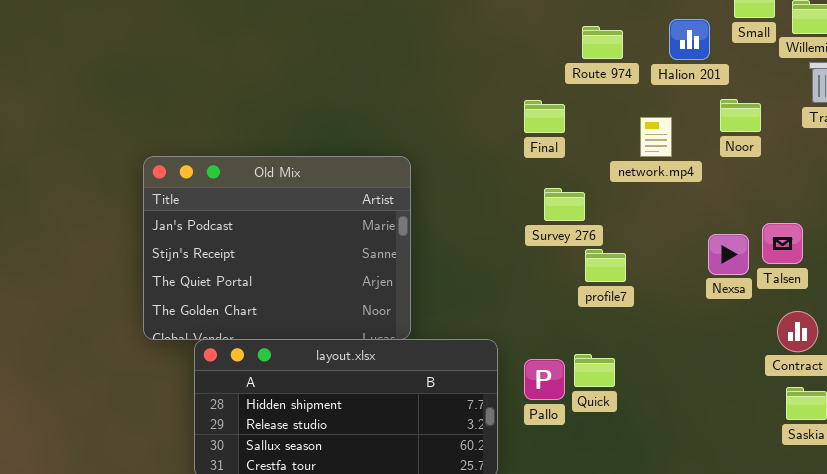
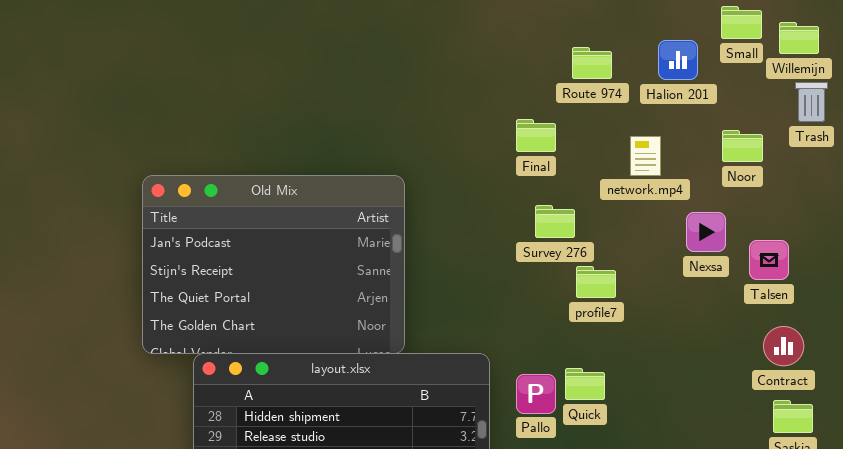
Noor: [720,99,761,132] -> [722,130,763,162], moved
Nexsa: [708,234,749,275] -> [686,212,726,252], moved

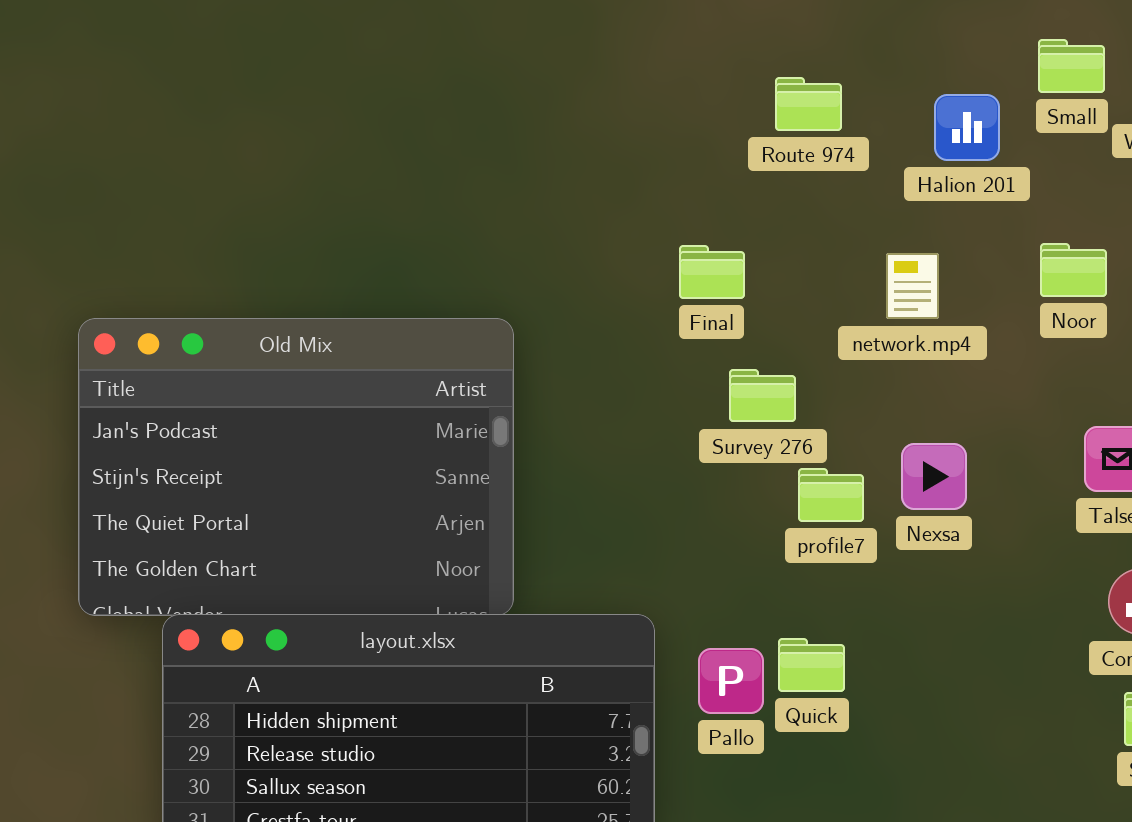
Route 974: [572,47,612,79] -> [775,77,842,131], moved
Final: [516,119,556,152] -> [679,245,745,299], moved
Nexsa: [686,212,726,252] -> [901,443,967,510], moved

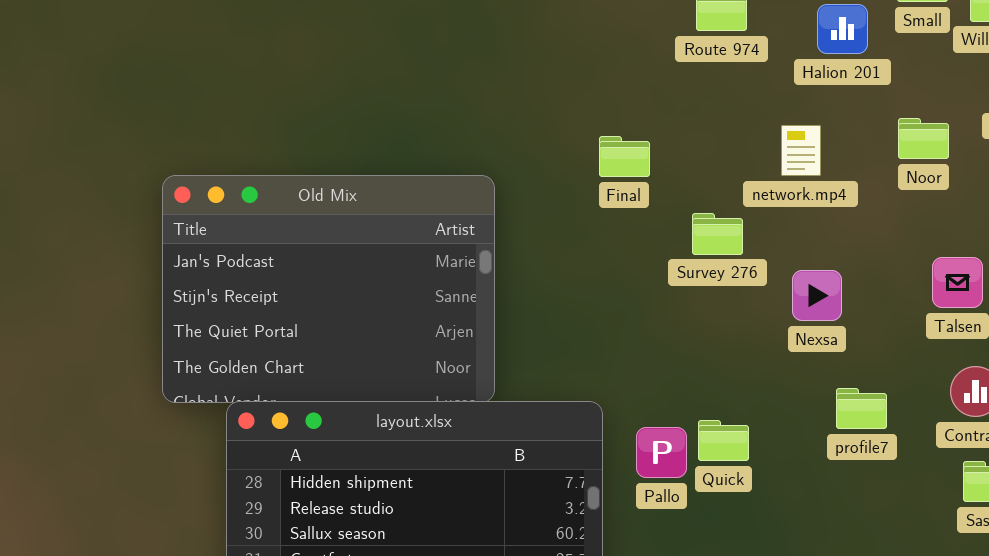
Final: [679,245,745,299] -> [599,136,650,177], moved
Survey 276: [729,369,796,422] -> [692,213,743,255], moved
profile7: [798,468,864,522] -> [836,388,887,429], moved

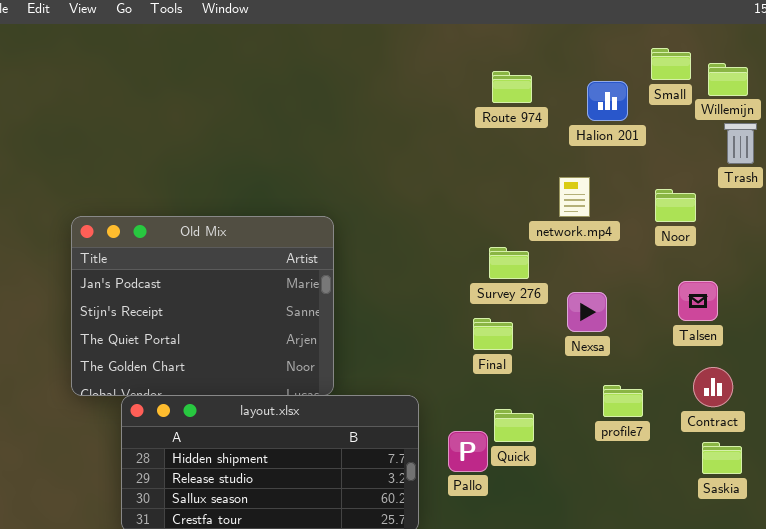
Noor: [898,118,949,159] -> [655,189,696,222], moved
Final: [599,136,650,177] -> [473,318,513,350], moved
Pallo: [636,427,687,478] -> [448,431,488,472], moved

